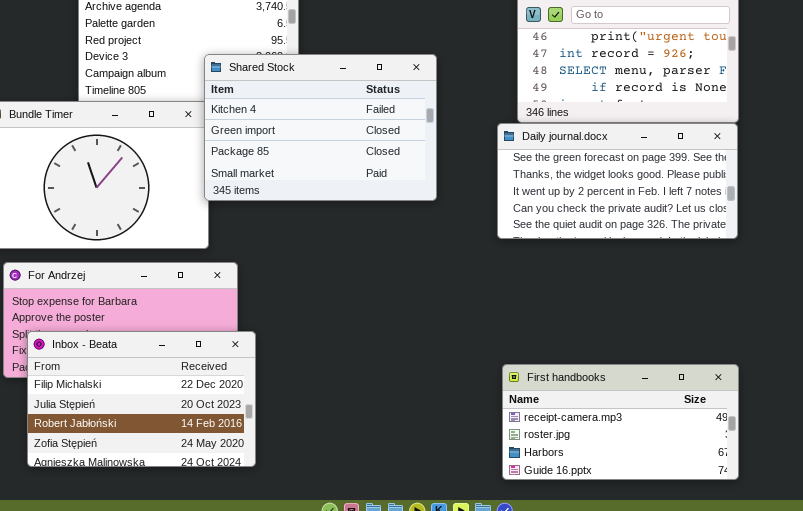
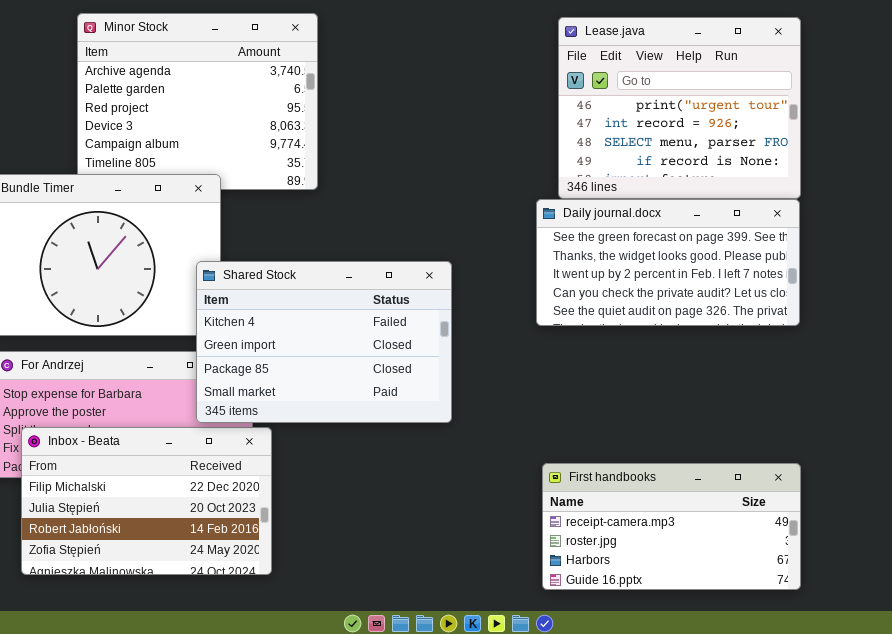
Shared Stock: [204,54,437,201] -> [196,261,452,423], moved

